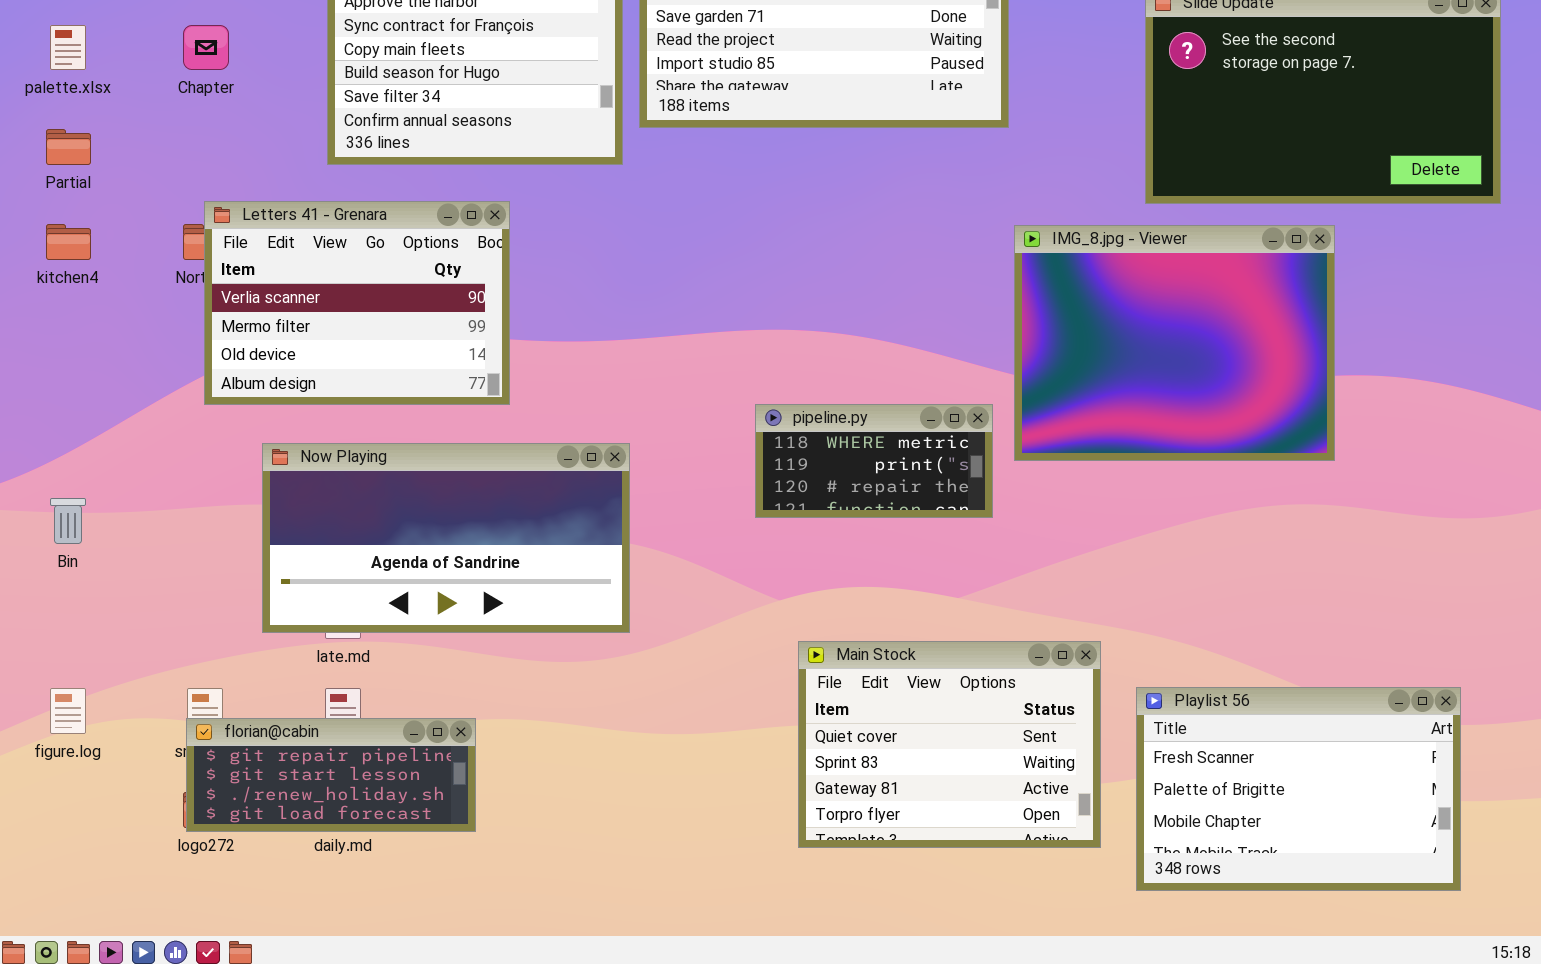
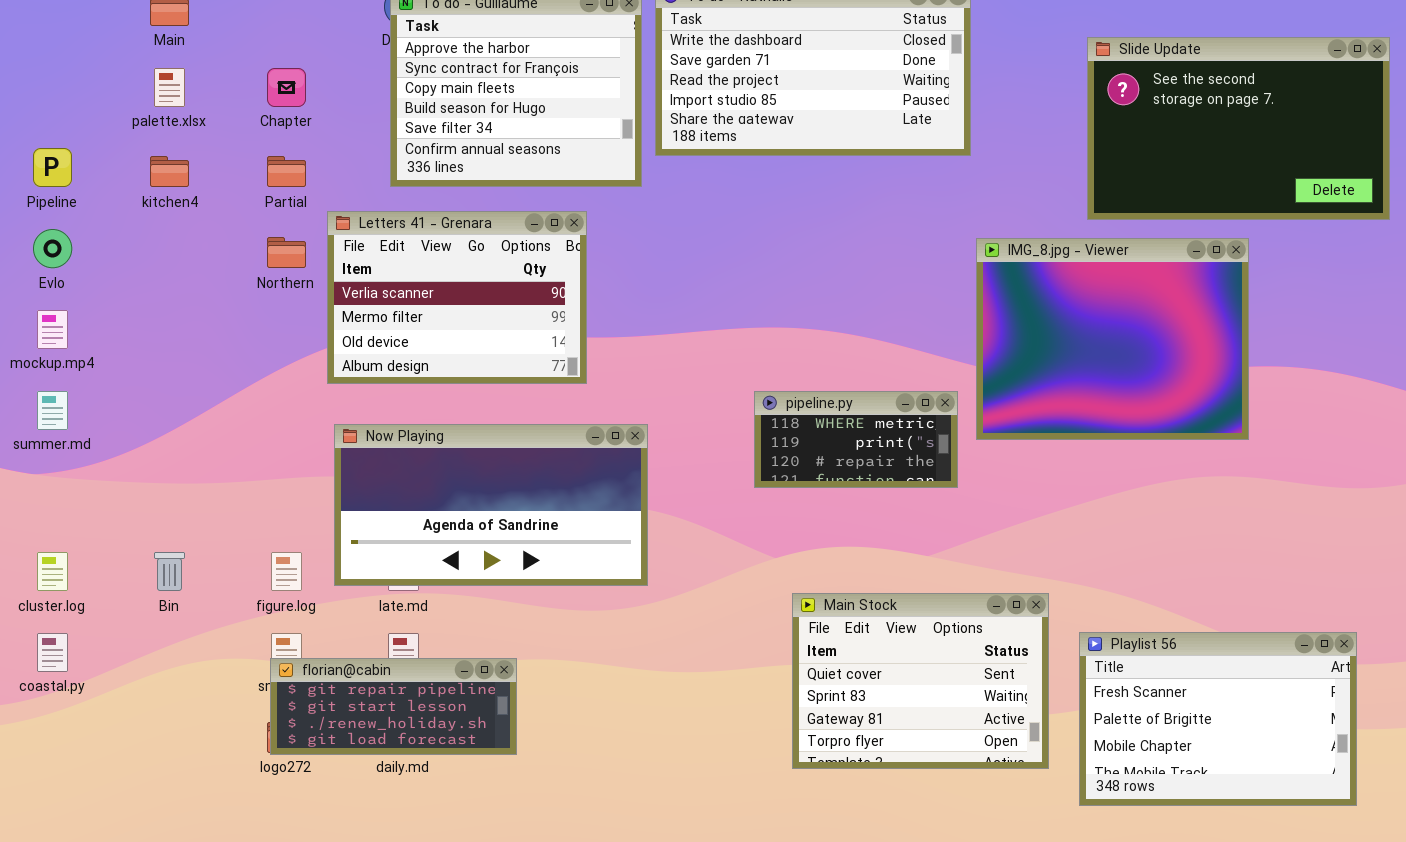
Partial: [46,129,91,165] -> [267,156,306,187], moved
Letters 41 - Grenara: [204,201,510,405] -> [327,211,587,384], moved
kitchen4: [46,224,91,260] -> [150,156,189,187], moved
Bin: [50,498,86,544] -> [154,552,185,591], moved
figure.log: [50,688,86,734] -> [271,552,302,591], moved

